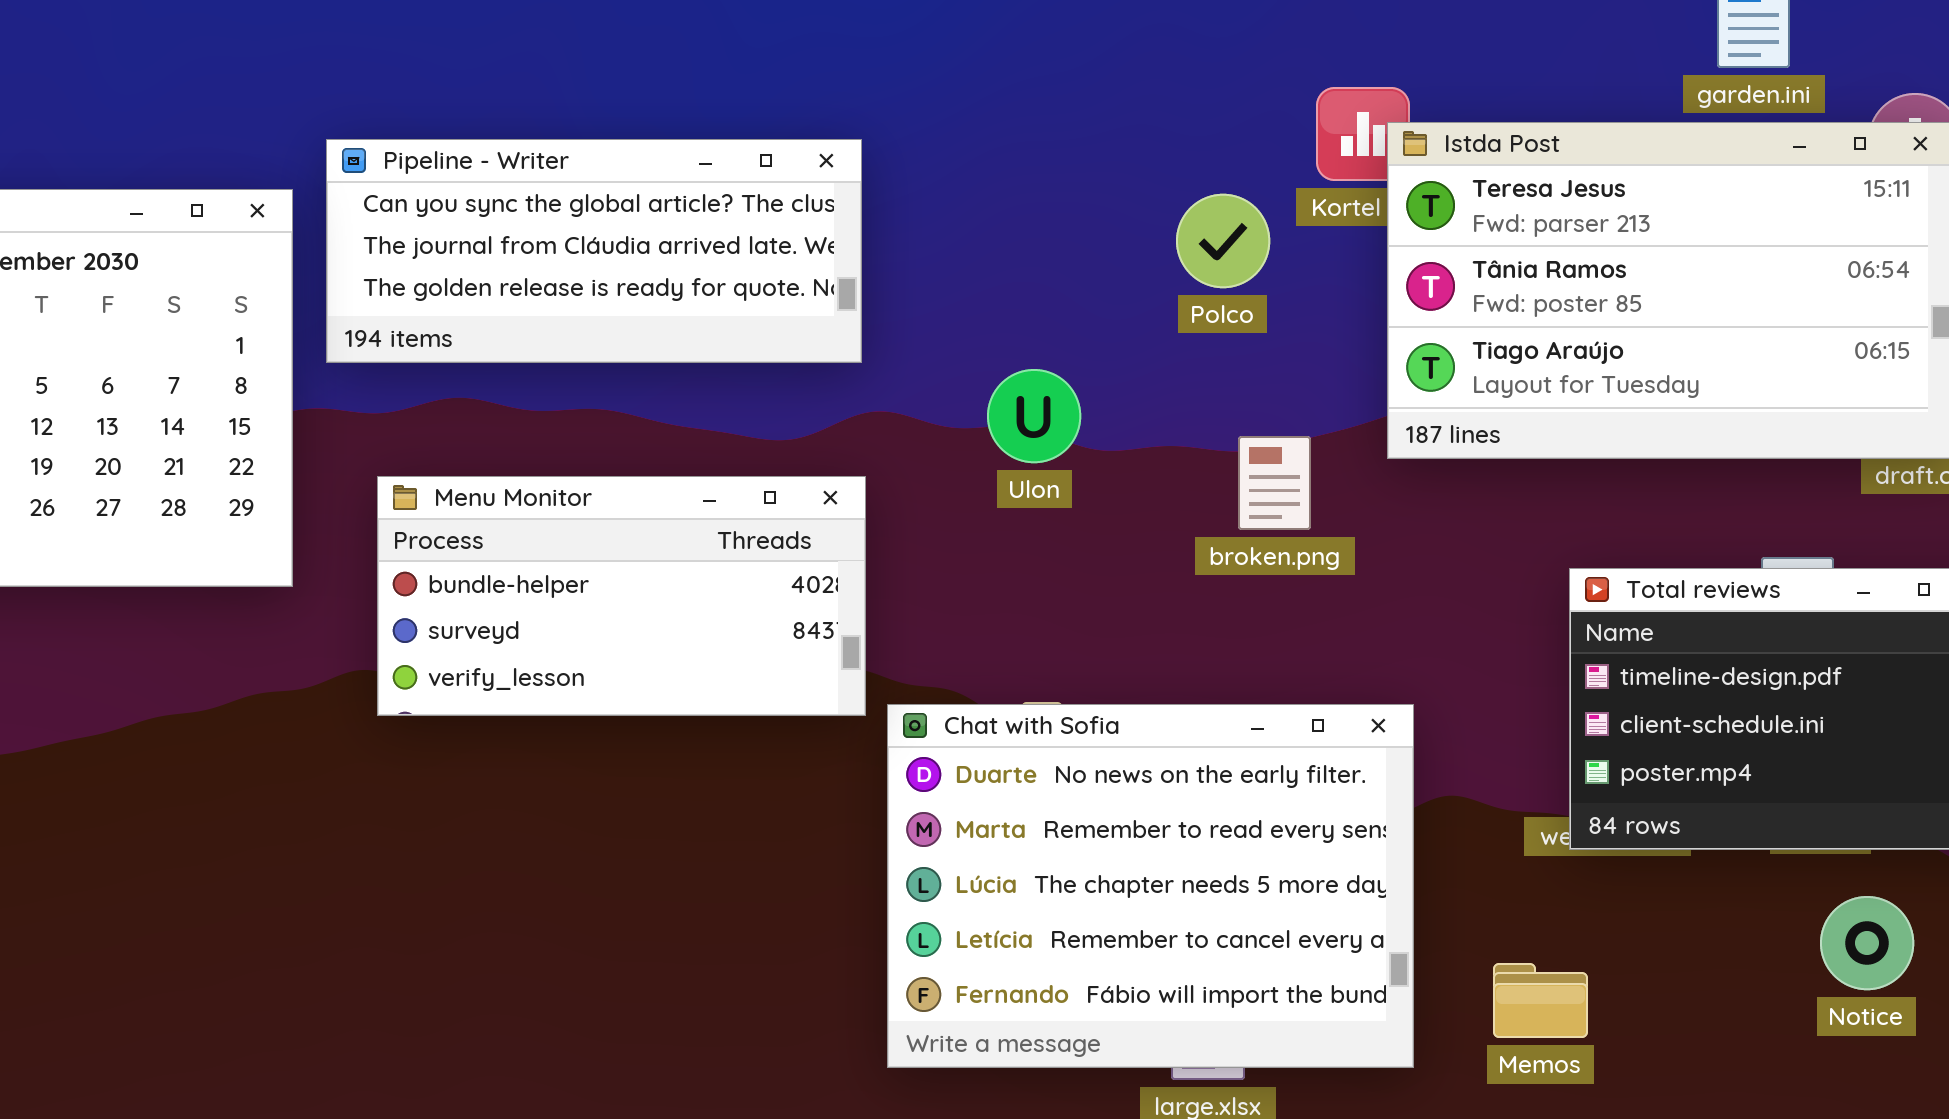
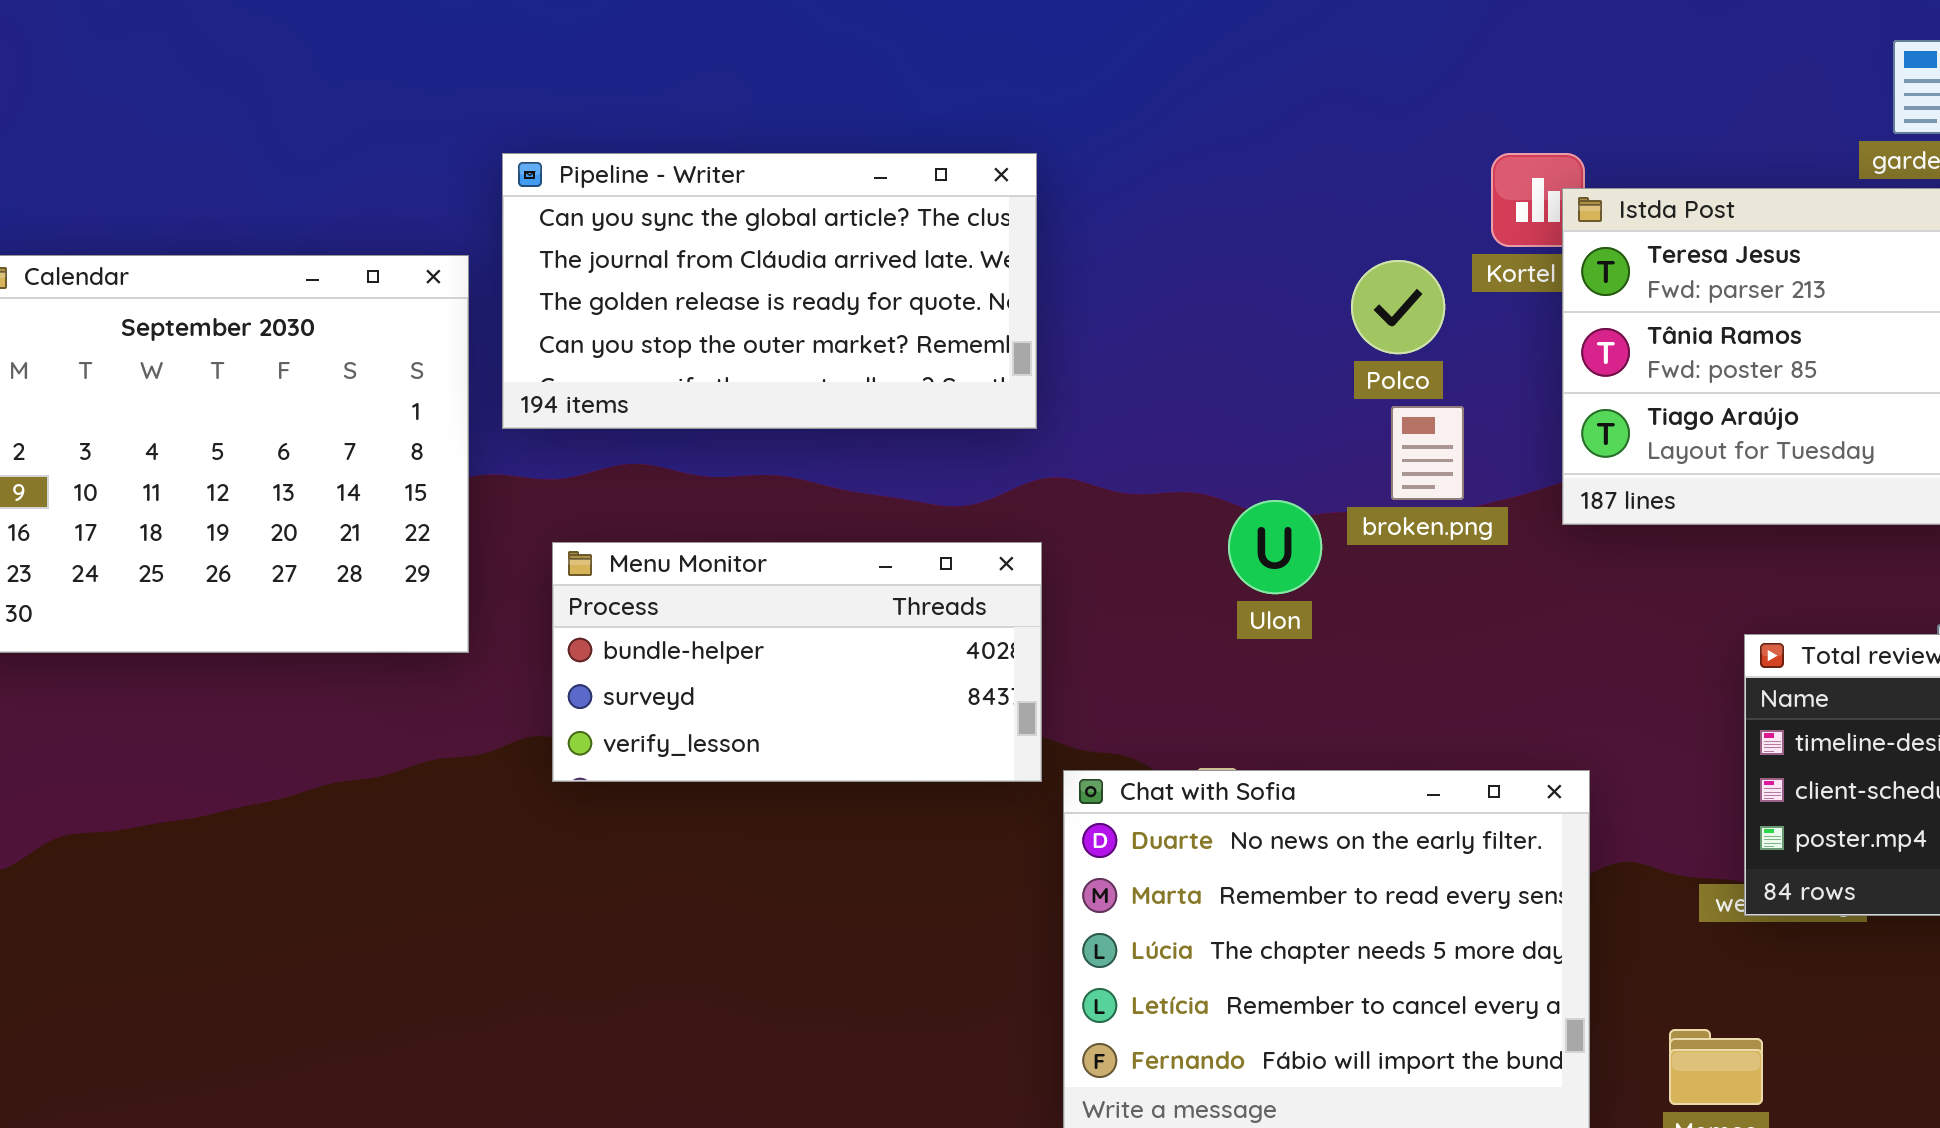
Pipeline - Writer: [326,139,862,363] -> [502,153,1037,429], resized
Ulon: [987,369,1081,463] -> [1228,500,1322,594], moved
broken.png: [1238,436,1311,530] -> [1391,406,1464,500], moved

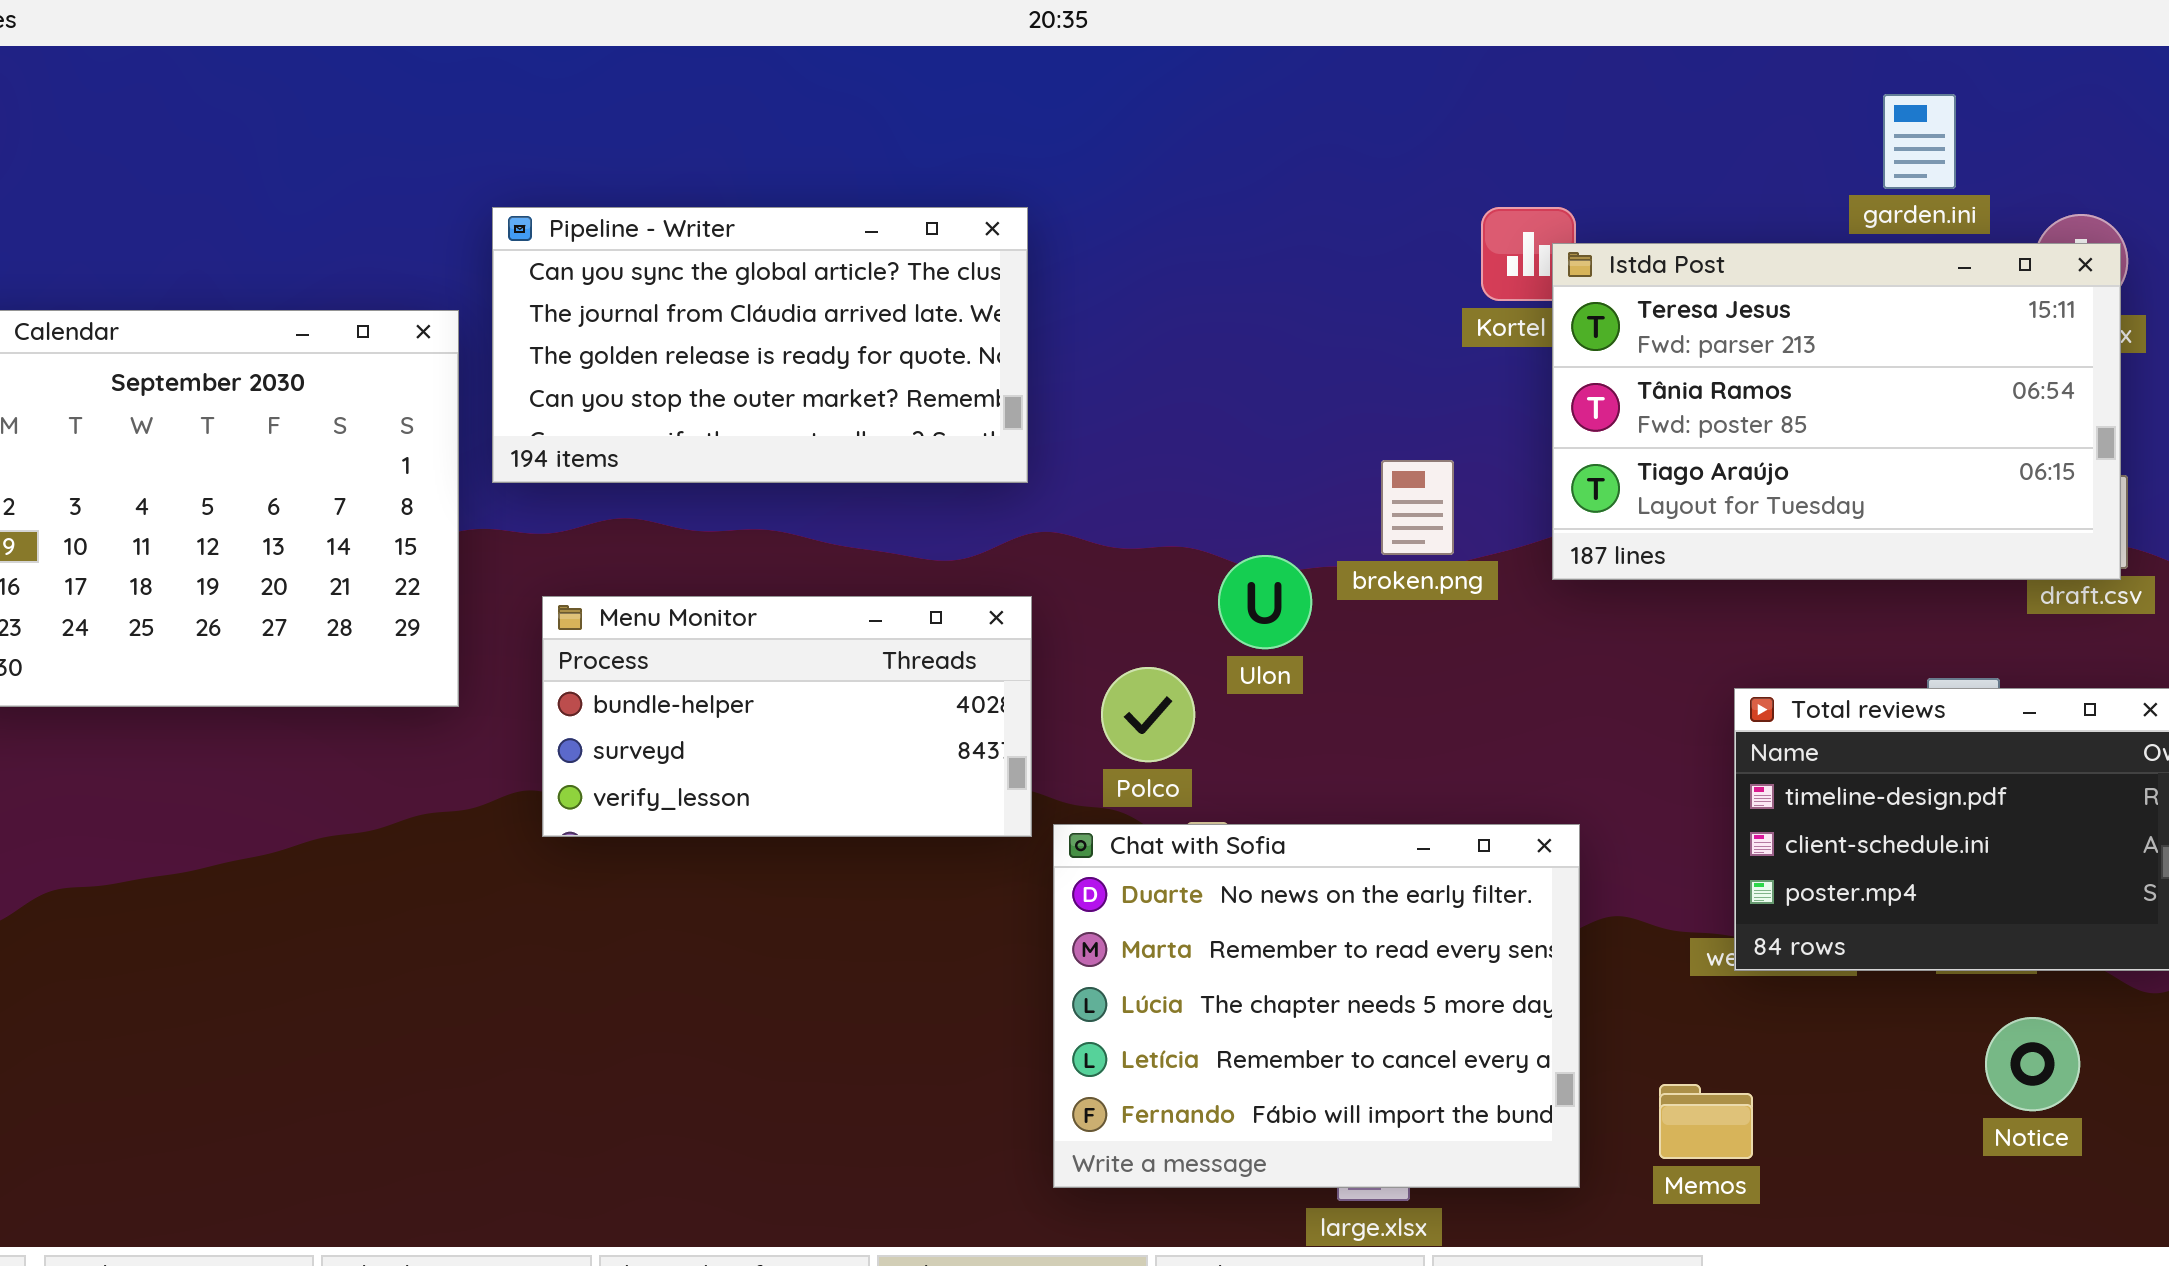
Polco: [1351,260,1445,354] -> [1101,667,1195,762], moved

